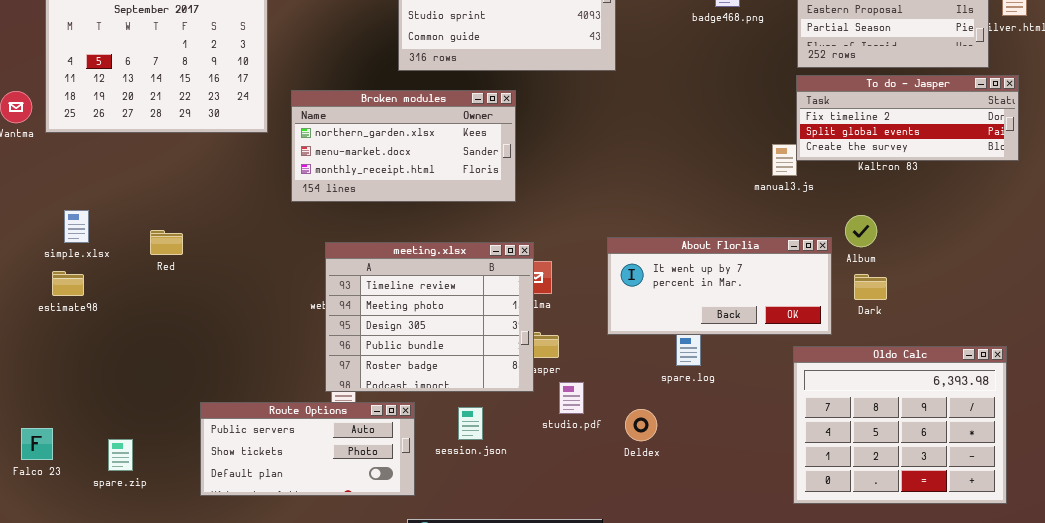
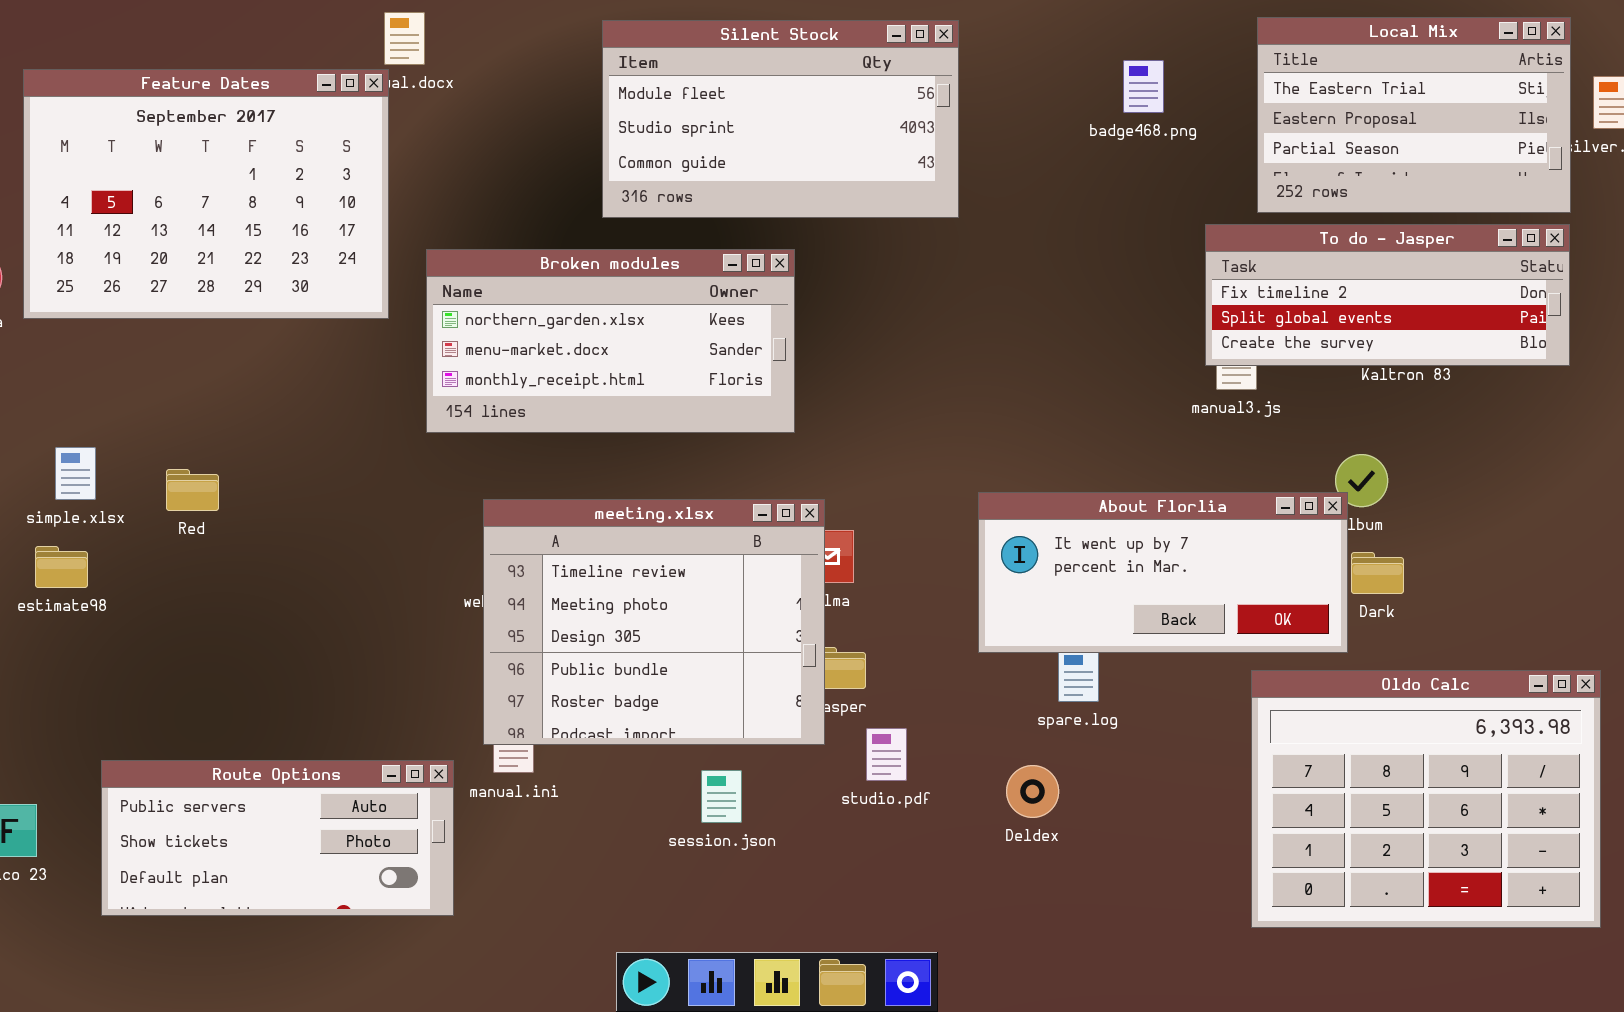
To do - Jasper: [796,75,1019,161] -> [1205,224,1570,366], moved
Red: [150,230,183,255] -> [166,469,219,511], moved
About Florlia: [607,237,832,335] -> [978,492,1348,653], moved
Route Options: [200,402,415,496] -> [101,760,454,916], moved
Deldex: [625,409,657,441] -> [1006,765,1059,818], moved

